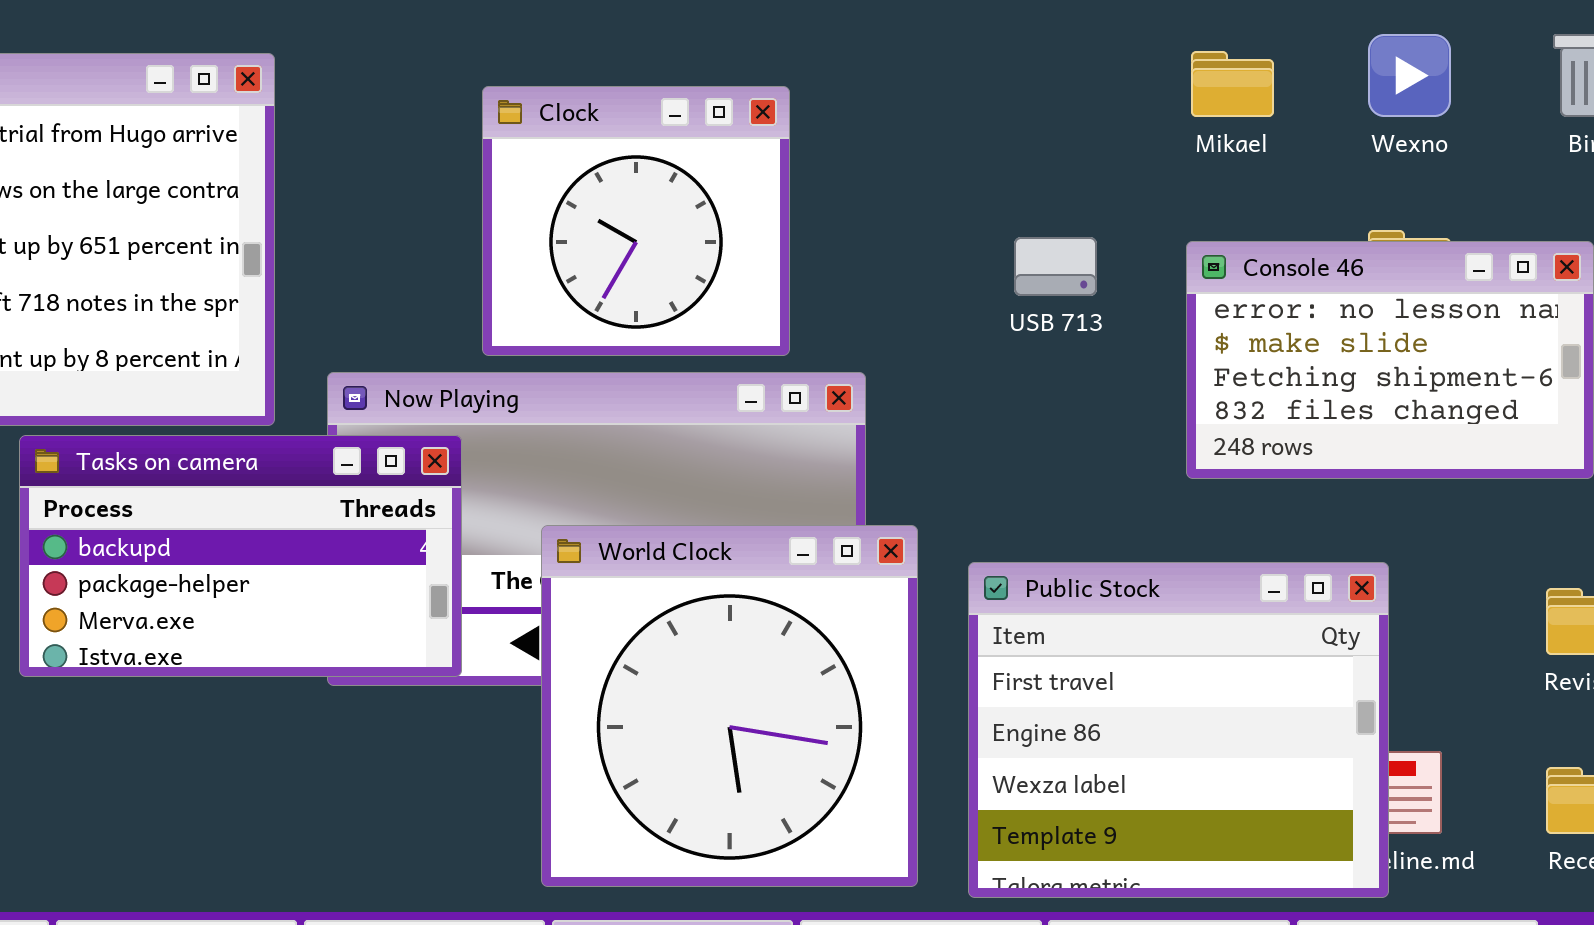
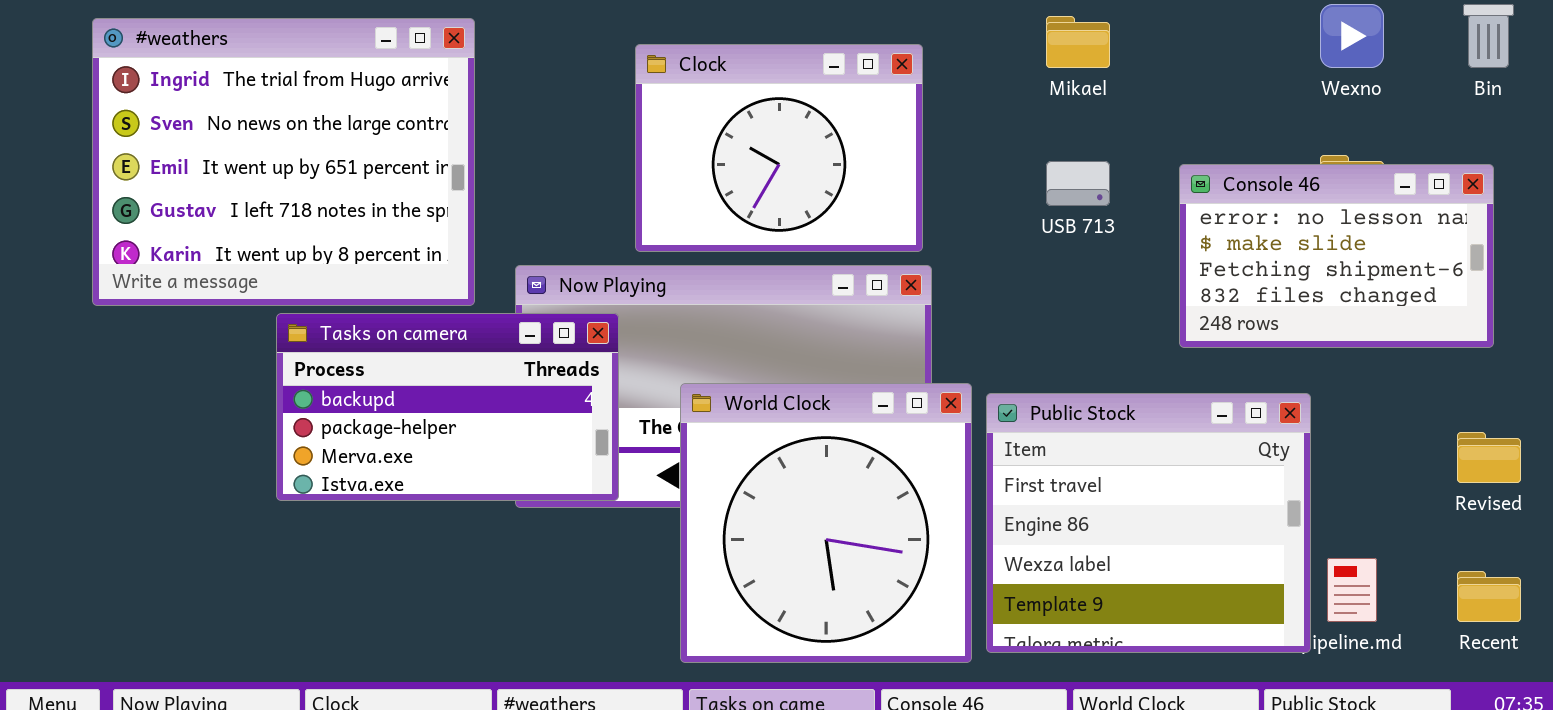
Mikael: [1191,51,1274,117] -> [1046,16,1110,68], moved
Clock: [482,86,790,356] -> [635,44,923,252], resized
Public Stock: [968,562,1389,898] -> [986,393,1311,653], moved

